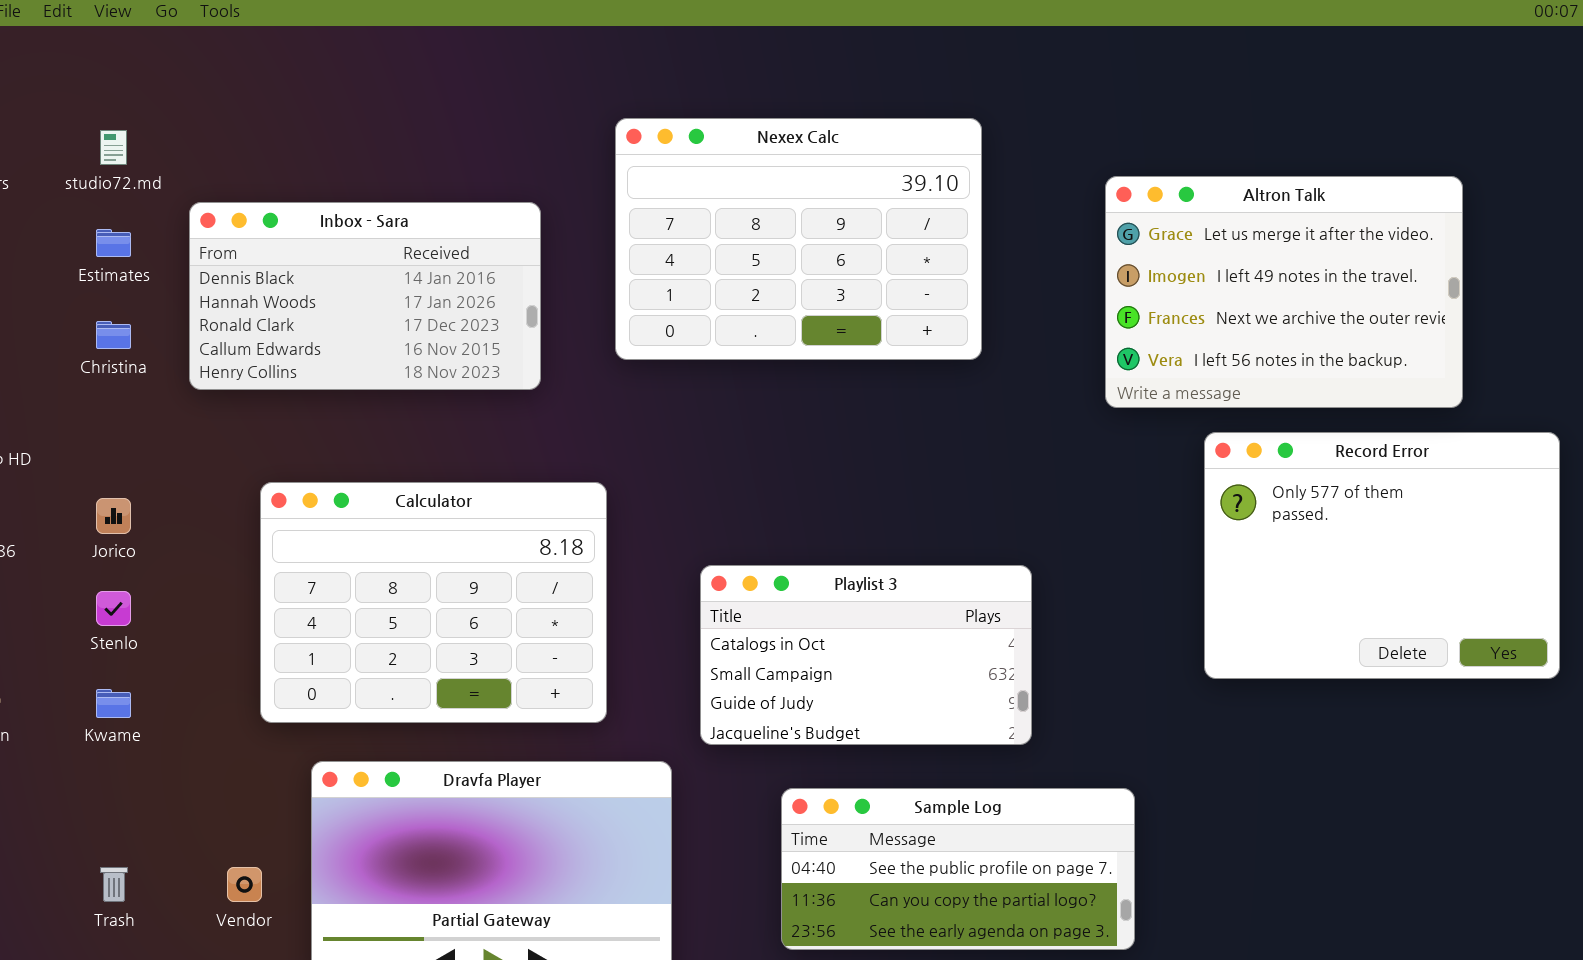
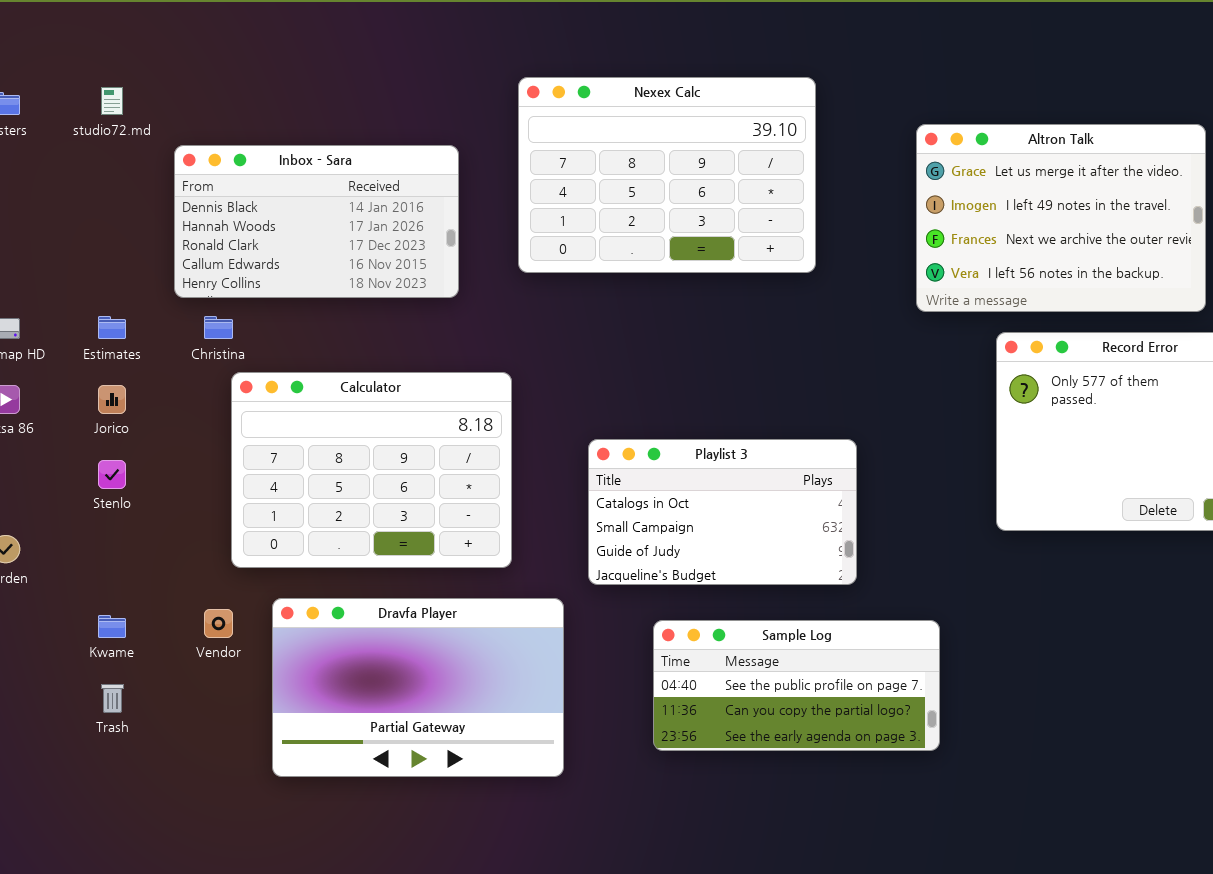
Estimates: [96,229,131,257] -> [98,316,126,339], moved
Christina: [96,321,131,349] -> [204,316,233,339], moved
Kwame: [96,689,131,718] -> [98,615,126,638], moved
Vendor: [227,867,262,902] -> [204,609,233,638], moved

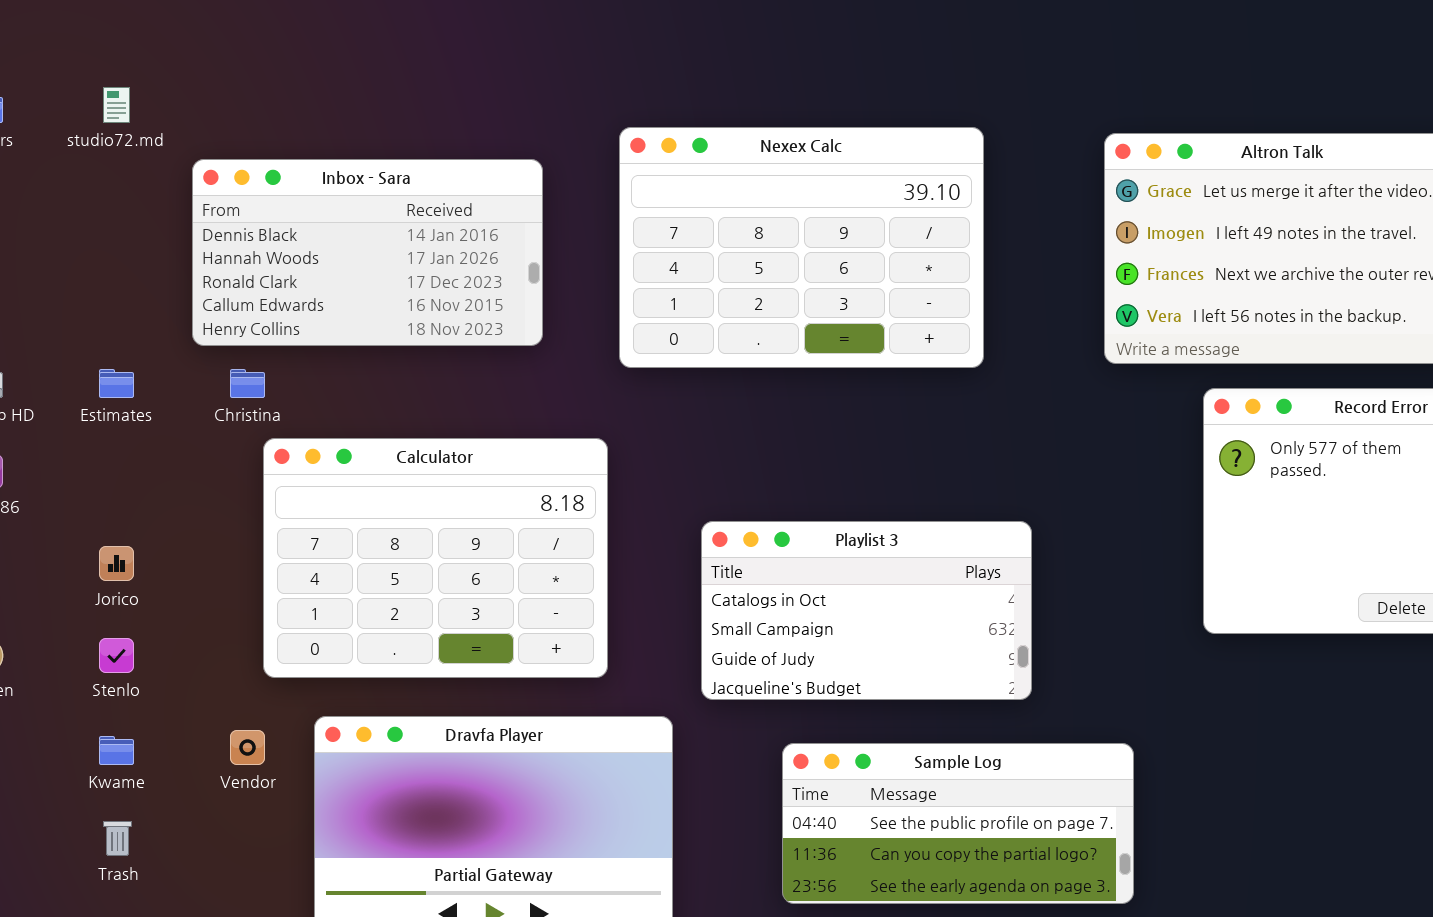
Nexex Calc: [518,77,816,273] -> [619,127,984,368], moved
Jorico: [98,385,126,414] -> [99,546,134,581], moved
Stenlo: [98,460,126,489] -> [99,638,134,673], moved

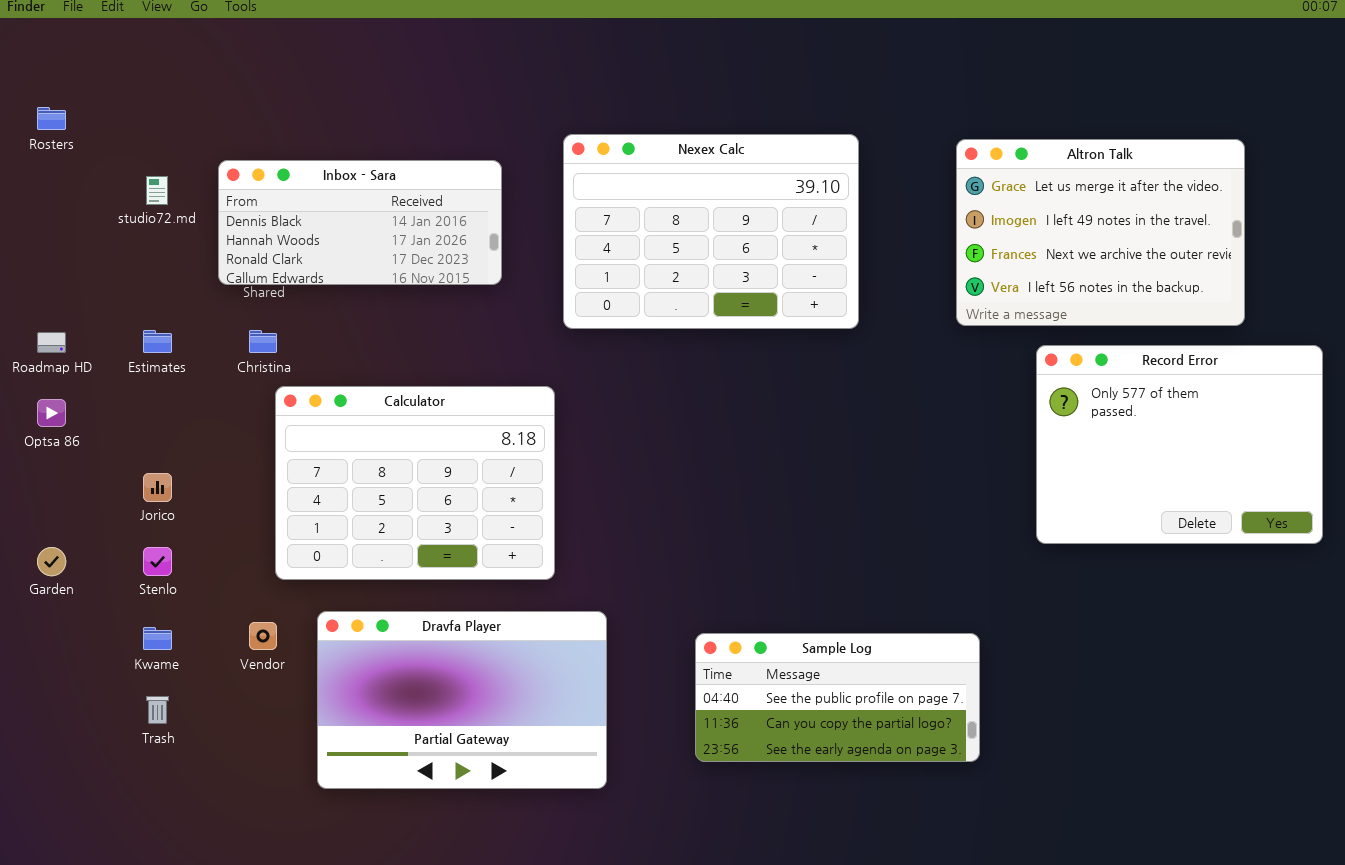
studio72.md: [103,87,130,123] -> [146,176,168,205], moved
Inbox - Sara: [192,159,543,346] -> [218,160,502,285], resized
Playlist 3: [701,521,1032,700] -> none, closed

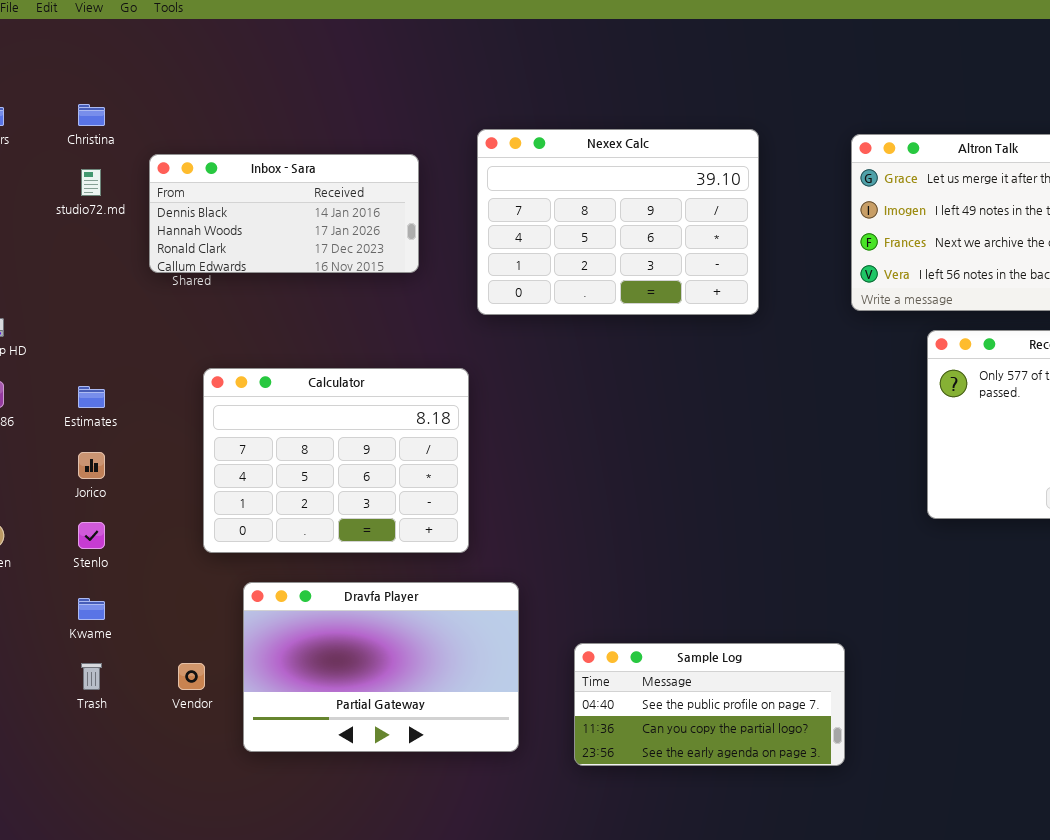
Estimates: [143,330,172,353] -> [78,386,105,408], moved
Christina: [249,330,277,353] -> [78,104,105,126], moved
Vendor: [249,622,277,650] -> [178,663,205,690], moved
Sample Log: [695,633,980,762] -> [574,643,845,766], moved

